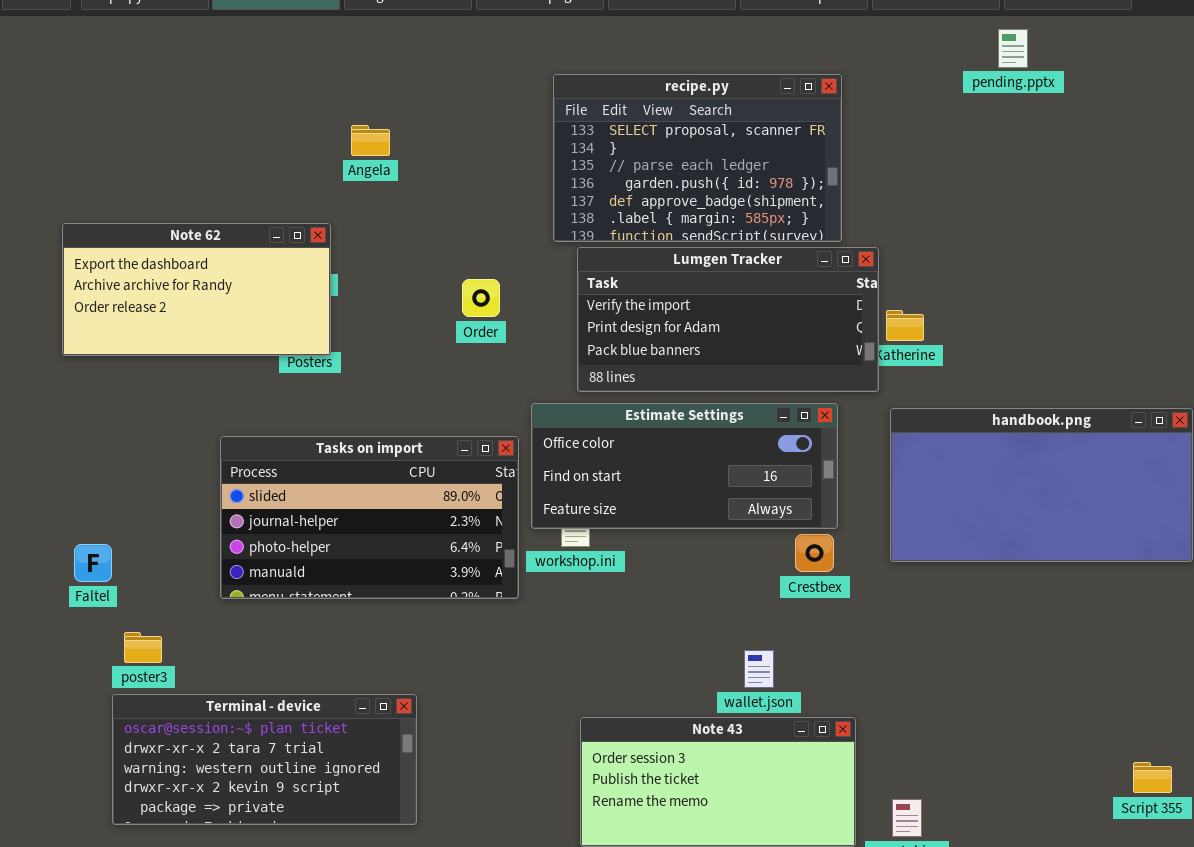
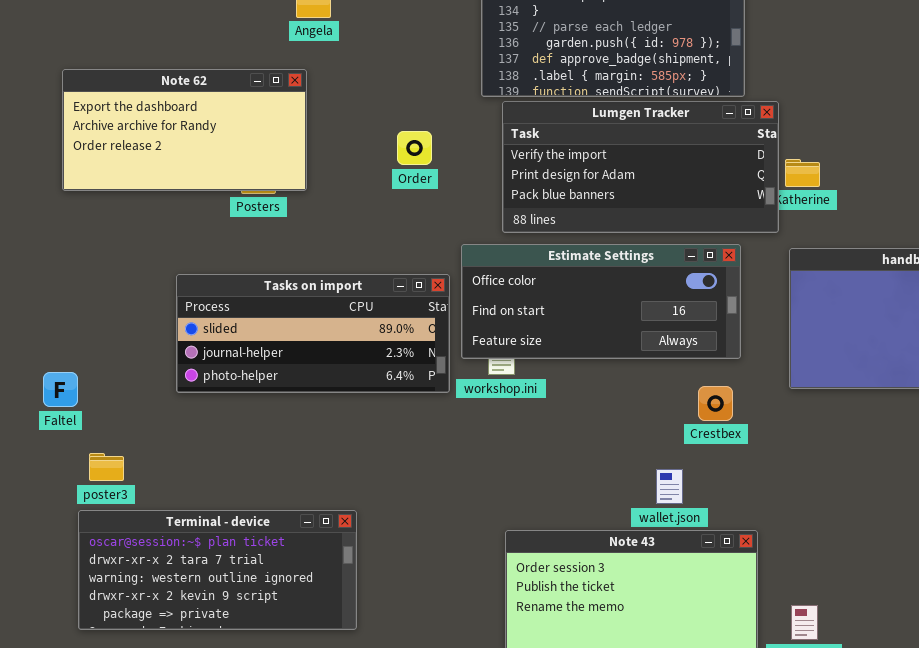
Note 62: [62,223,331,356] -> [62,69,307,191], moved
Tasks on import: [220,436,519,599] -> [176,274,450,393], resized
Crestbex: [795,534,834,572] -> [698,386,733,421], moved

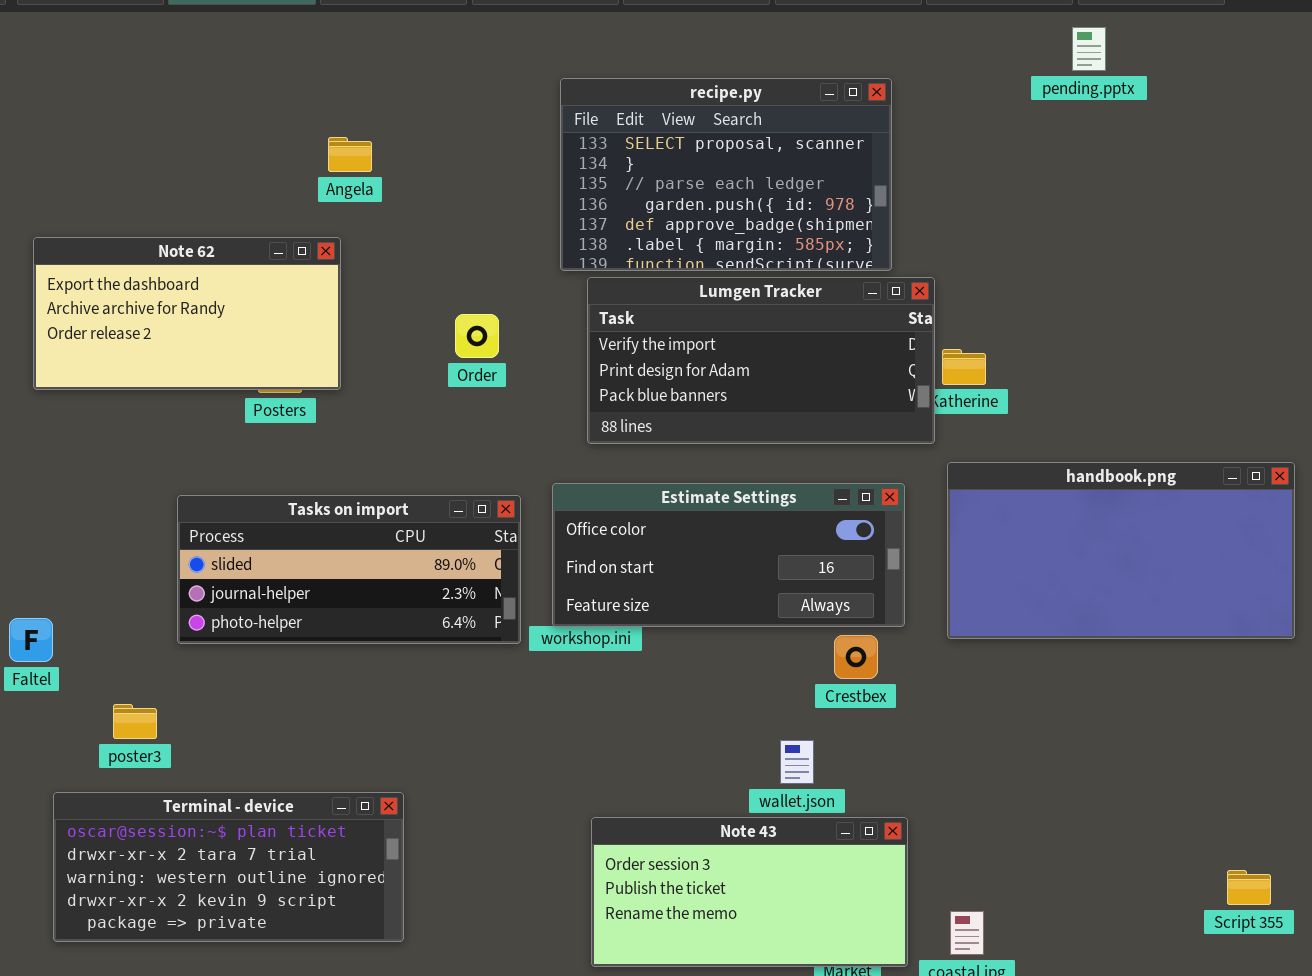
Estimate Settings: [461,244,741,359] -> [552,483,905,627], moved
poster3: [89,453,124,481] -> [113,704,157,739], moved

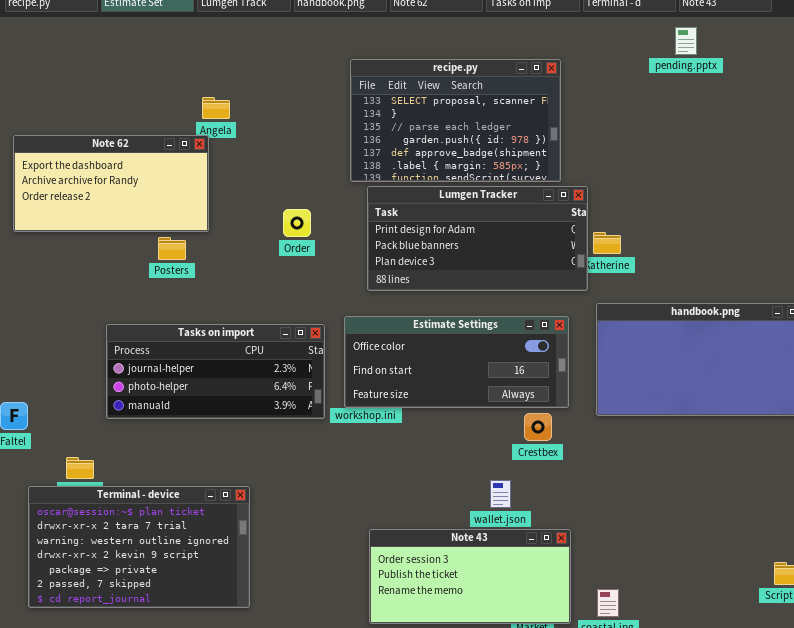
Note 62: [33,237,341,390] -> [13,135,209,232], moved
Lumgen Tracker: [587,277,935,444] -> [367,186,588,291], scrolled down 1 row
Tasks on import: [177,495,521,644] -> [106,324,325,419], scrolled down 1 row
Terminal - device: [53,792,404,942] -> [28,486,250,608], resized

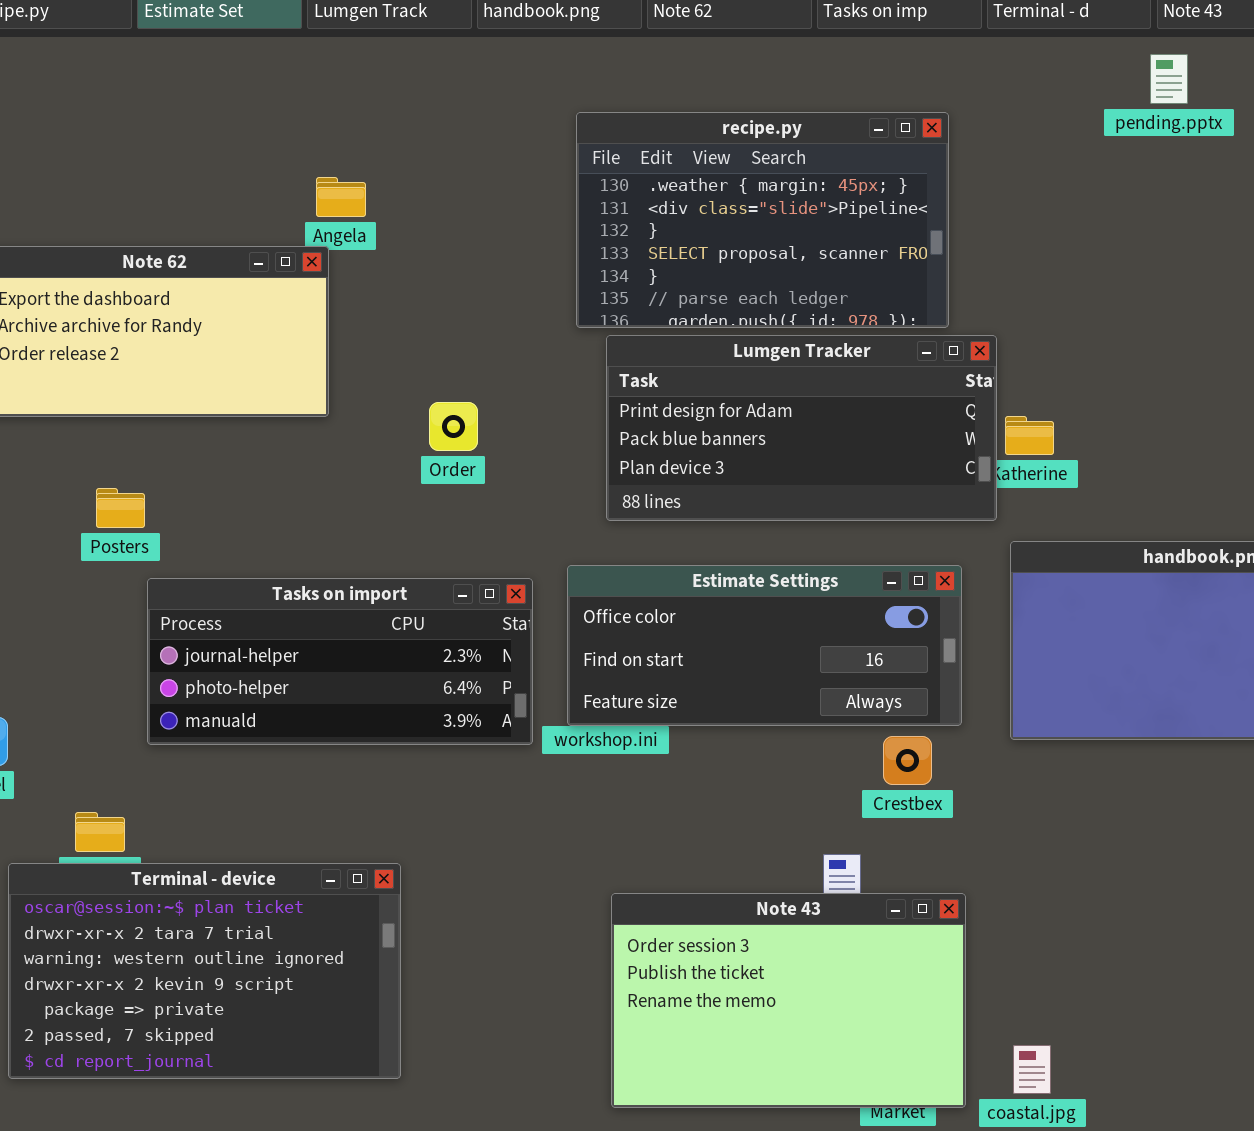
recipe.py: [350,59,561,182] -> [576,112,949,328], scrolled up 3 rows
Order: [283,209,311,237] -> [429,402,478,451], moved
Posters: [158,237,186,260] -> [96,488,145,528], moved
Note 43: [369,529,571,624] -> [611,893,966,1108], resized

